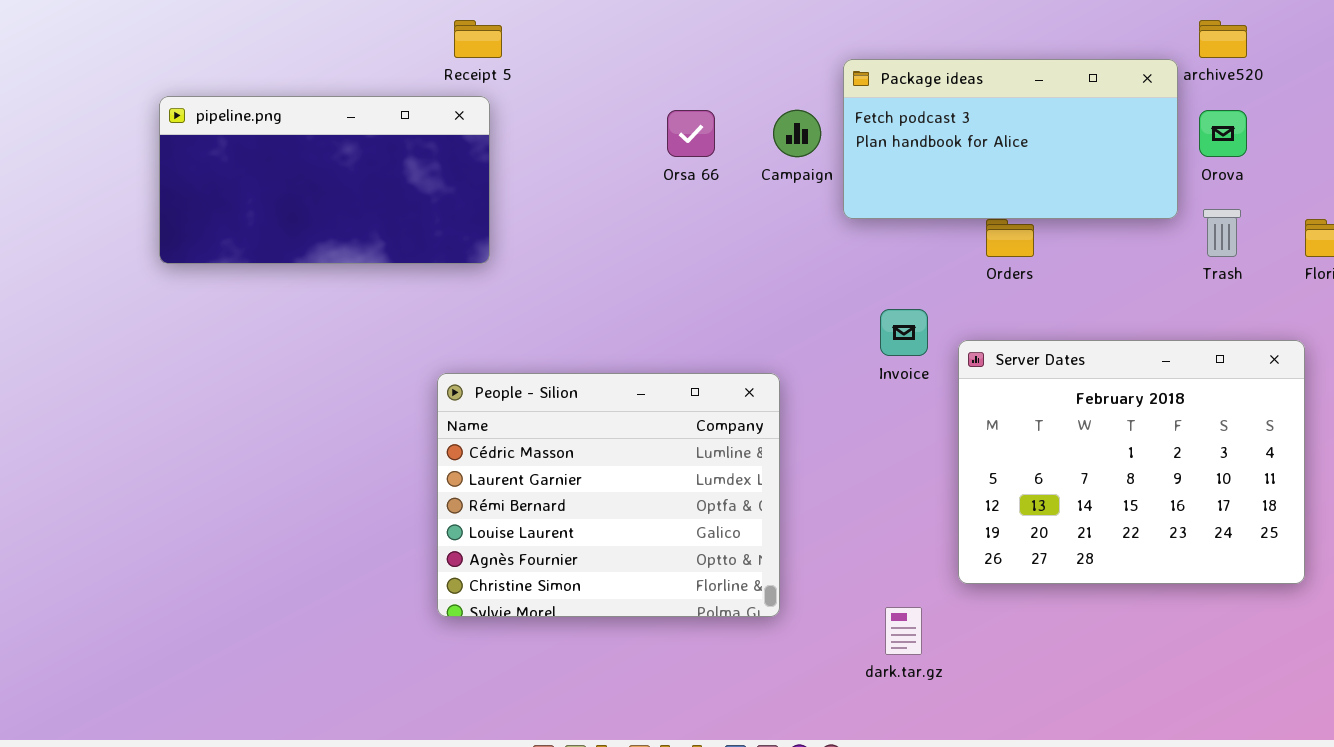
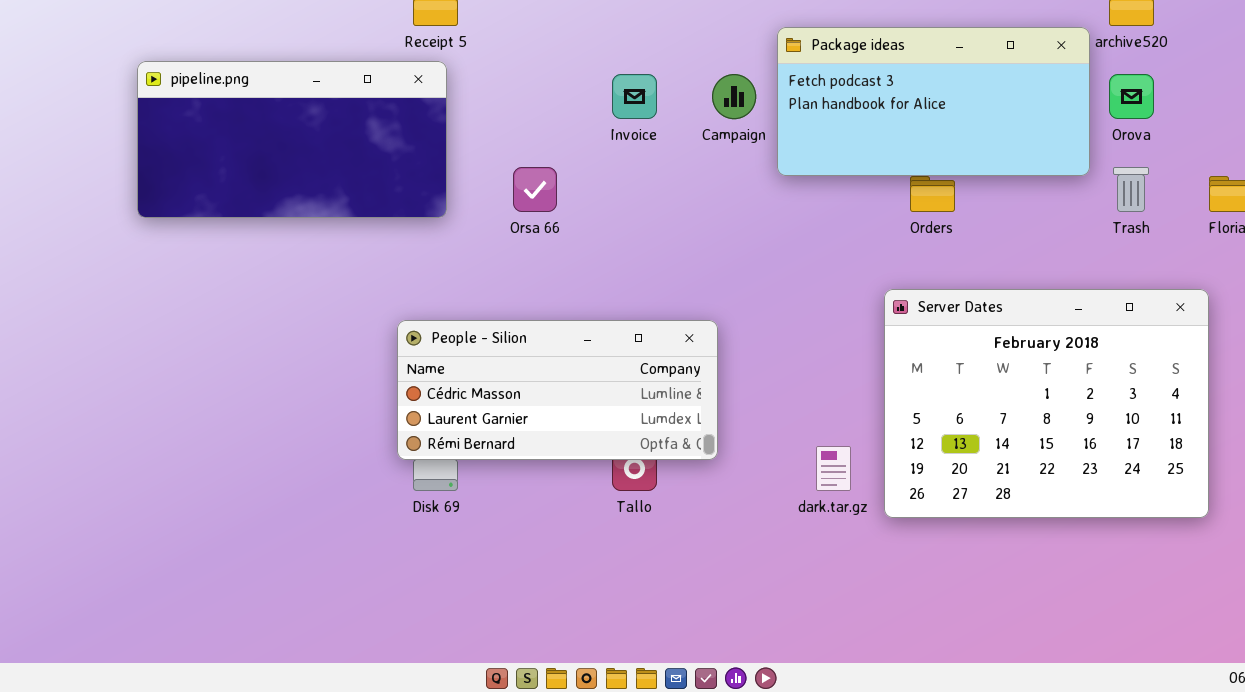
Orsa 66: [667,110,715,157] -> [513,167,557,212], moved
Invoice: [880,309,928,356] -> [612,74,657,119], moved
People - Silion: [437,373,780,617] -> [397,320,718,460], resized
dark.tar.gz: [885,607,922,655] -> [816,446,851,491], moved

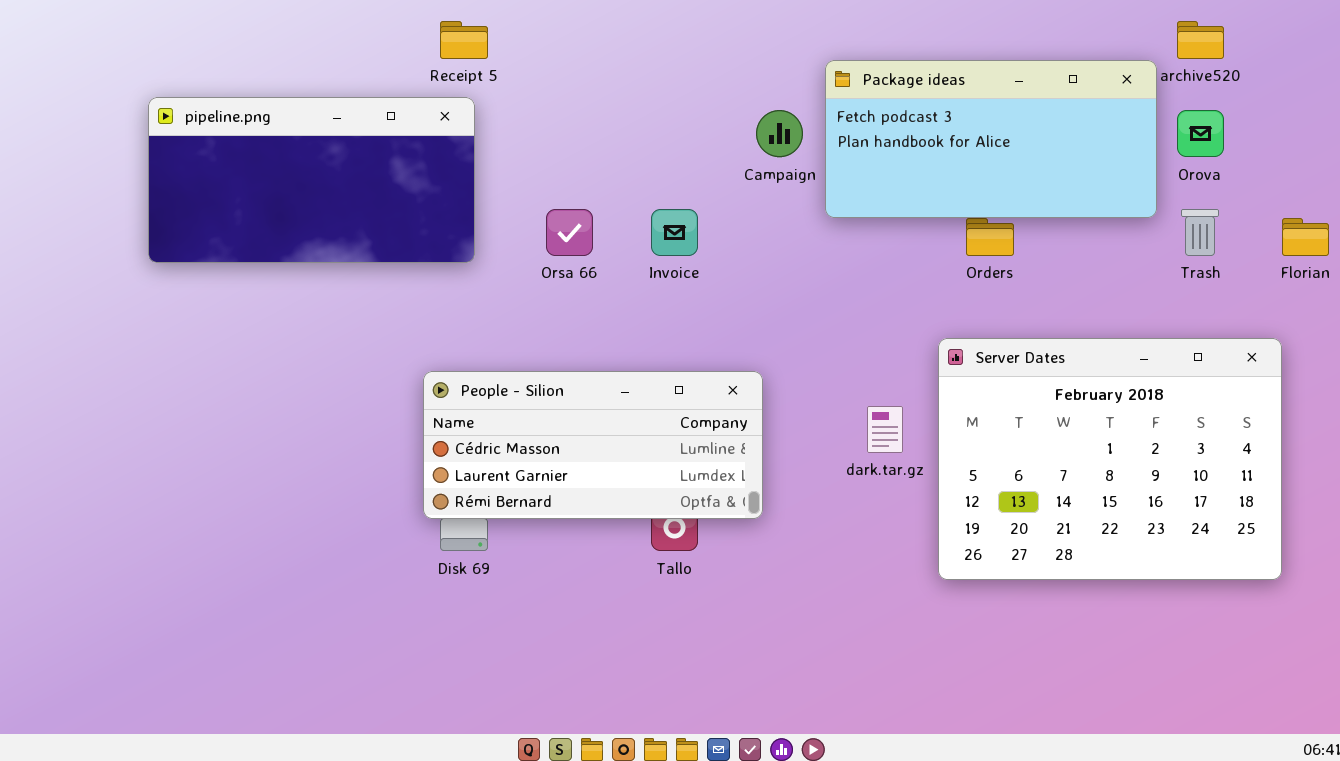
Invoice: [612,74,657,119] -> [651,209,698,256], moved
dark.tar.gz: [816,446,851,491] -> [867,406,903,453], moved

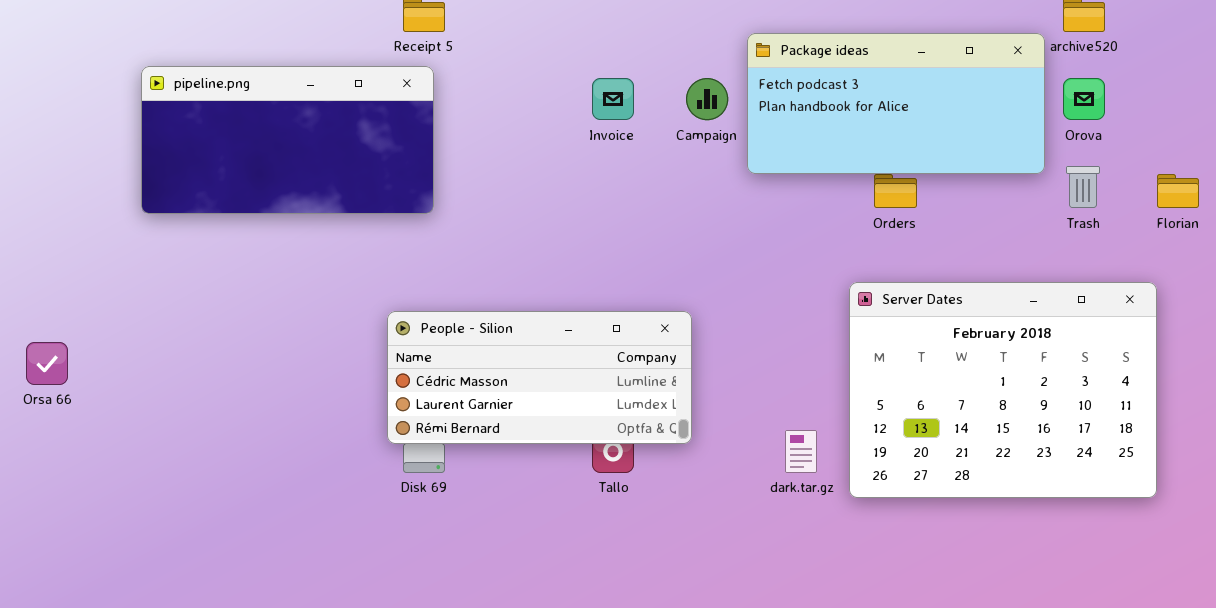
Orsa 66: [546,209,593,256] -> [26,342,68,385], moved
Invoice: [651,209,698,256] -> [592,78,634,120], moved
dark.tar.gz: [867,406,903,453] -> [785,430,817,473], moved

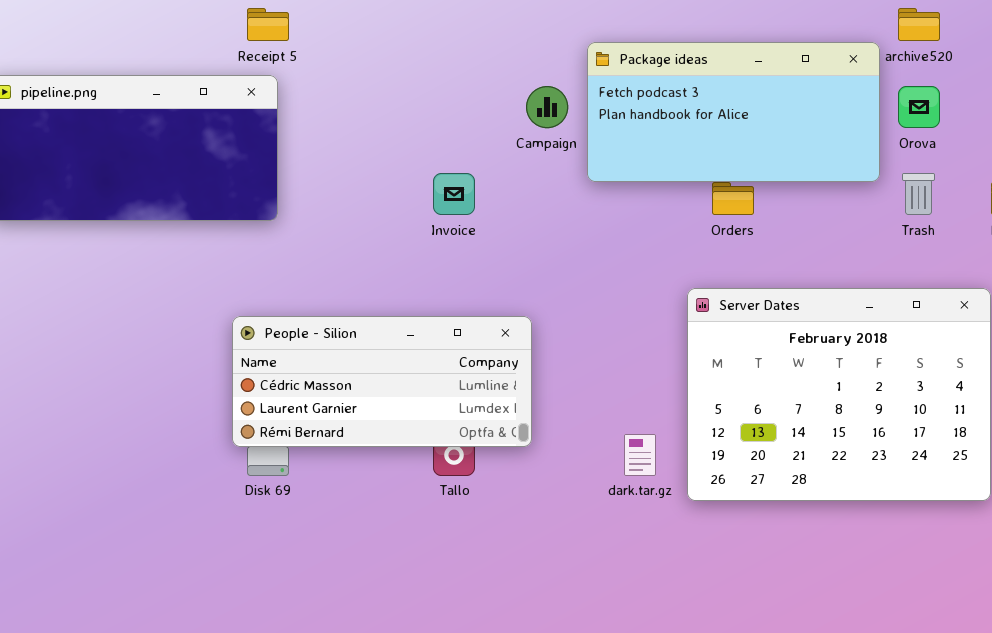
Invoice: [592,78,634,120] -> [433,173,475,215], moved

